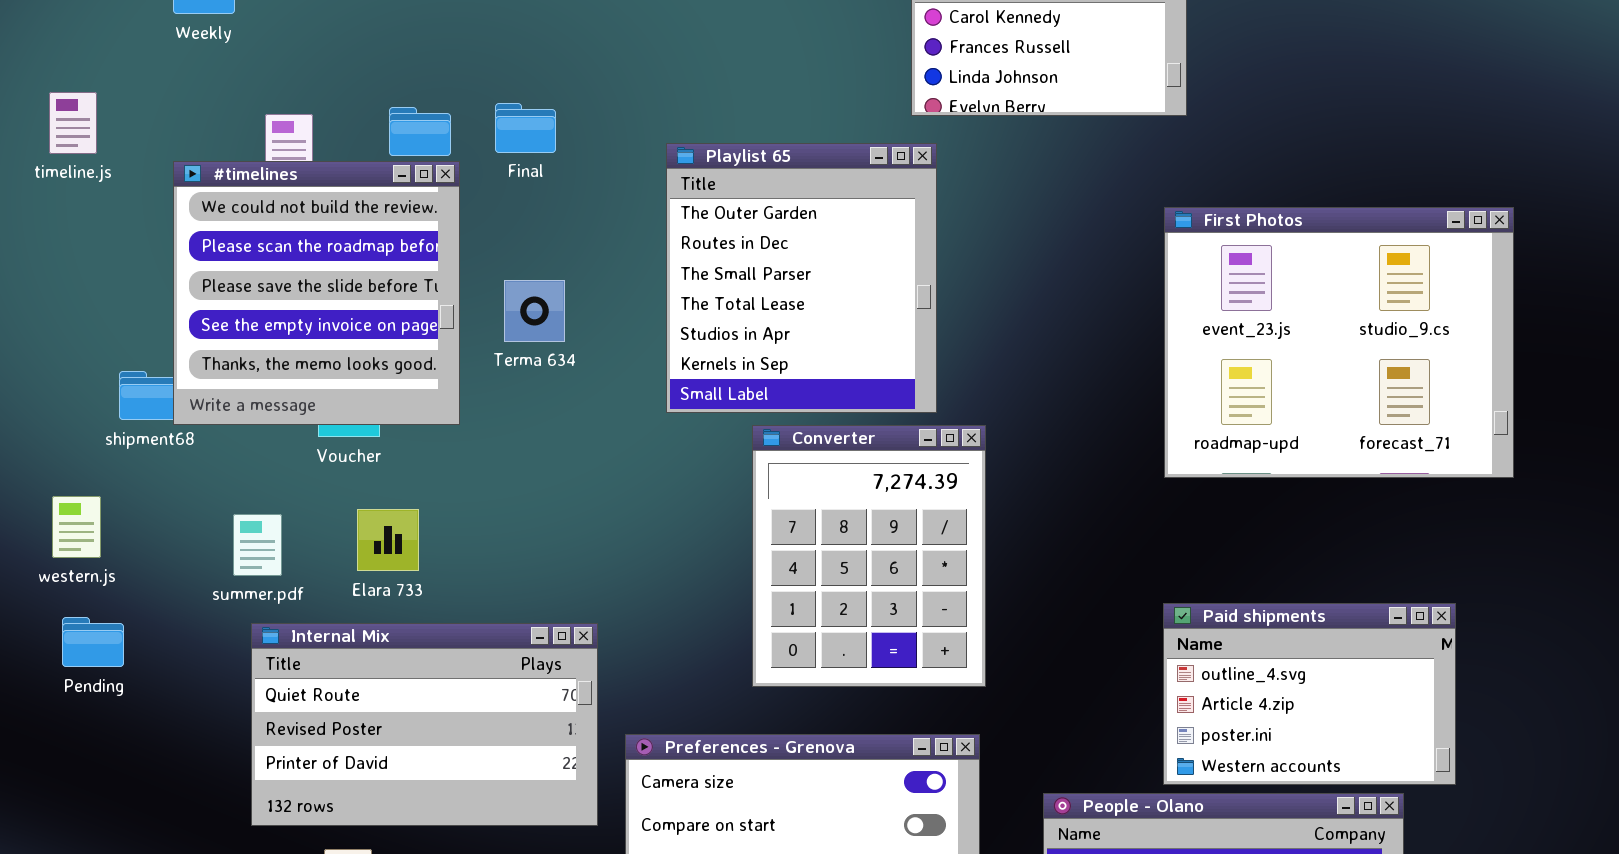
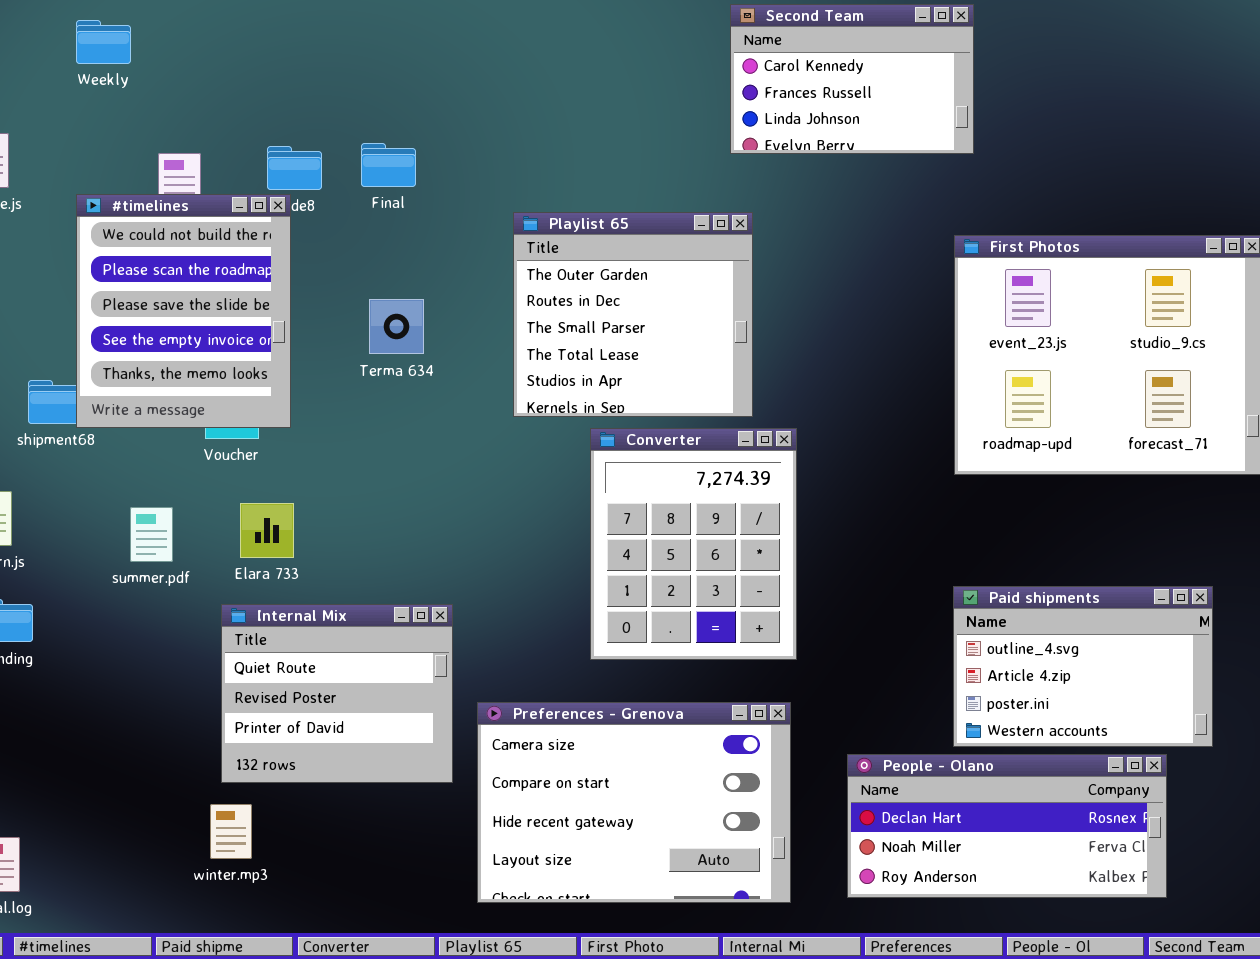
Playlist 65: [666,143,937,413] -> [513,212,753,417], resized
#timelines: [173,161,460,425] -> [76,194,291,428], resized
Internal Mix: [251,623,598,826] -> [221,604,453,783], resized

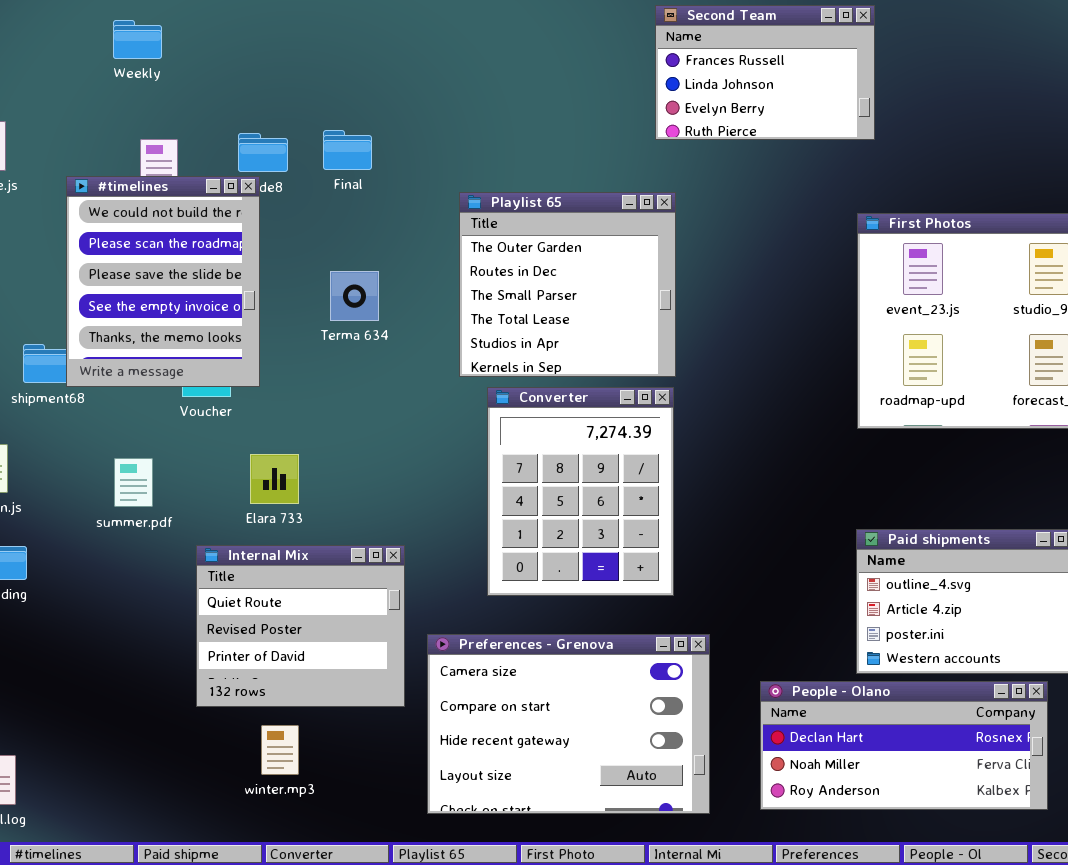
Second Team: [730,4,974,154] -> [655,5,875,140], scrolled down 1 row
Weekly: [76,20,131,64] -> [113,20,162,59], moved
Converter: [590,428,797,660] -> [487,387,674,596], moved
Elara 733: [240,503,294,558] -> [250,454,299,504], moved
winter.mp3: [210,804,252,859] -> [261,725,299,775], moved

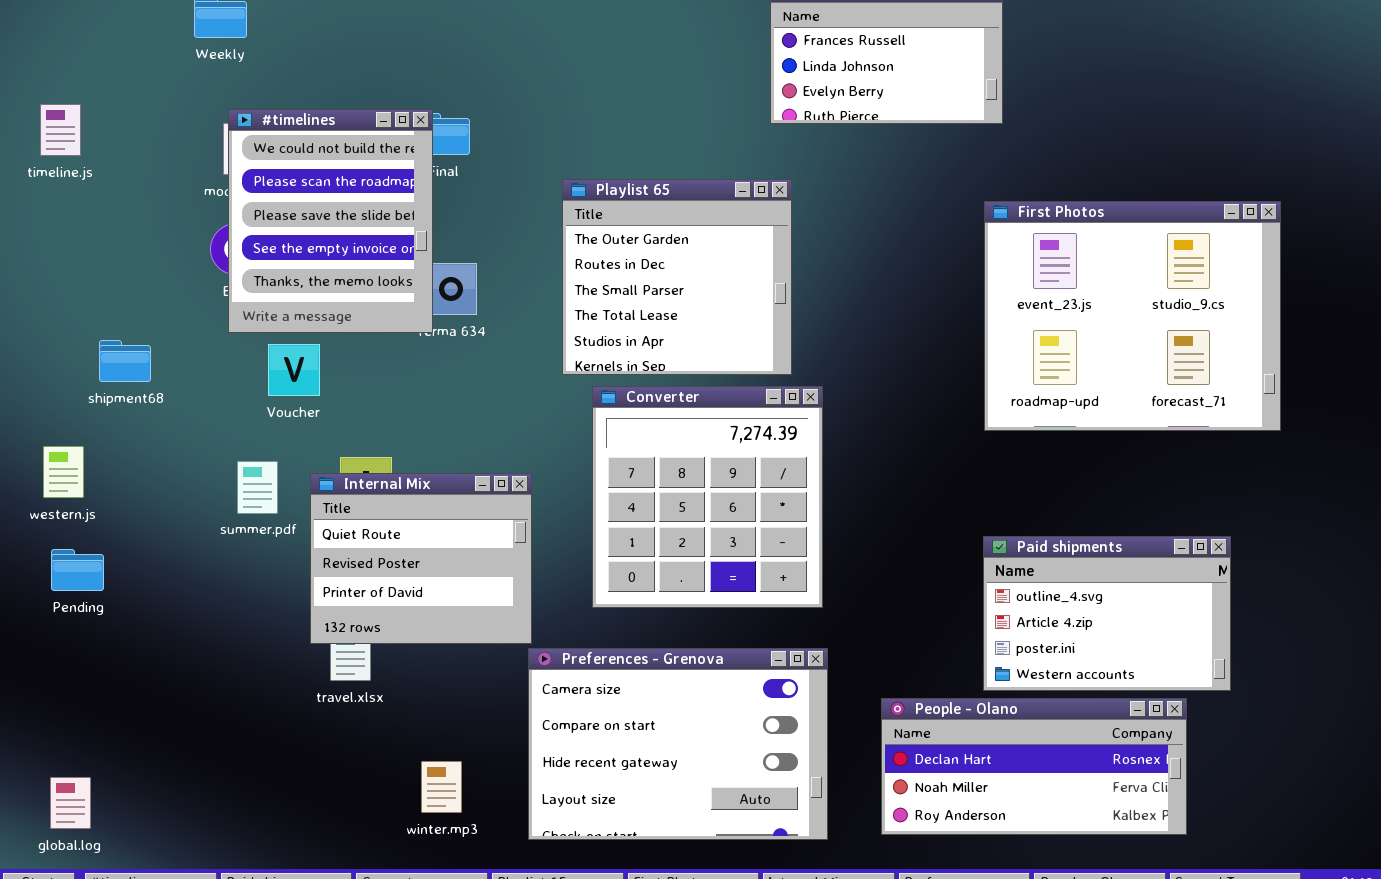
#timelines: [66,176,260,387] -> [228,109,433,333], moved
Converter: [487,387,674,596] -> [592,386,823,608], resized
summer.pdf: [114,458,153,507] -> [237,461,278,514], moved
Internal Mix: [196,545,405,707] -> [310,473,532,644], moved
winter.mp3: [261,725,299,775] -> [421,761,462,813], moved

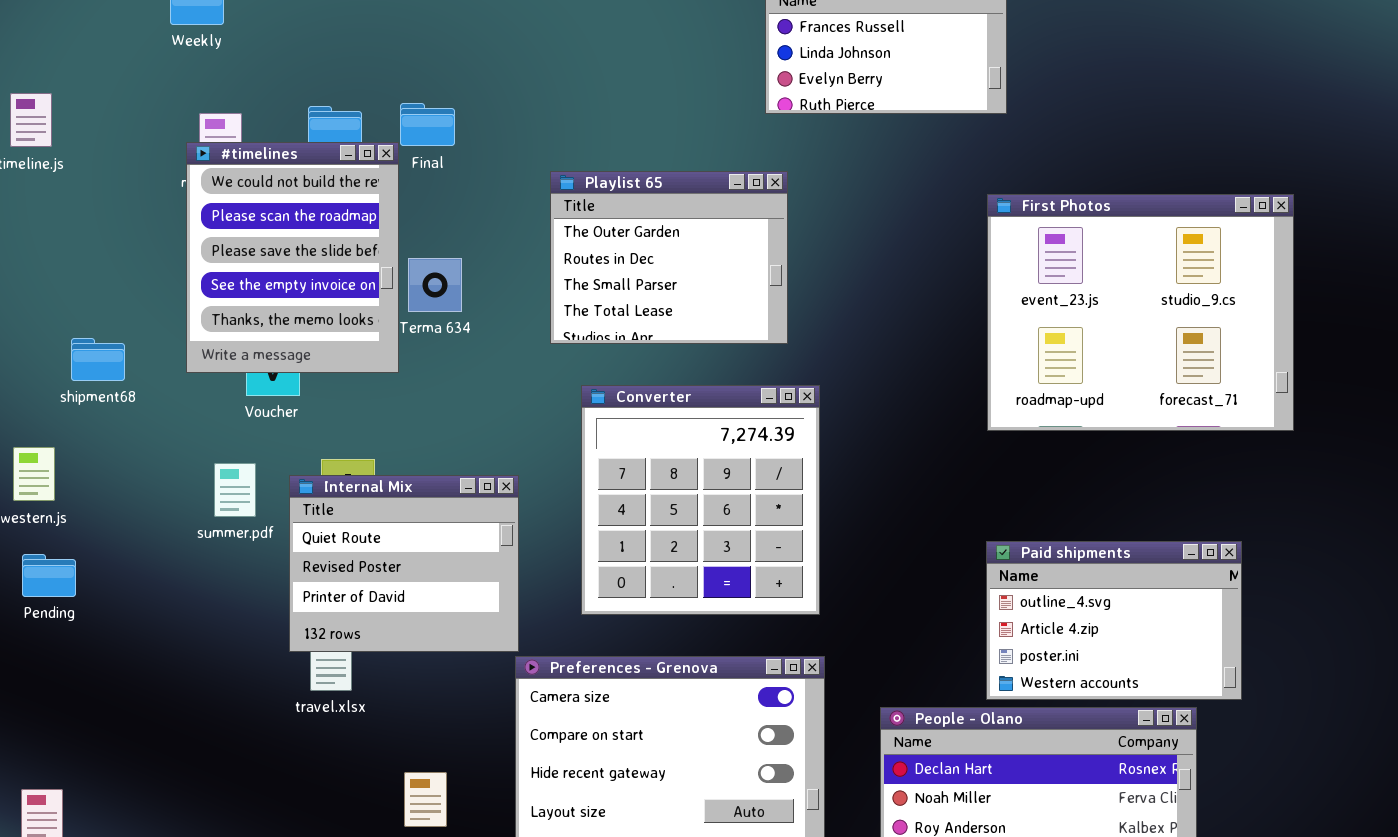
#timelines: [228,109,433,333] -> [186,142,399,373], moved
Playlist 65: [562,179,792,375] -> [550,171,788,344], resized

